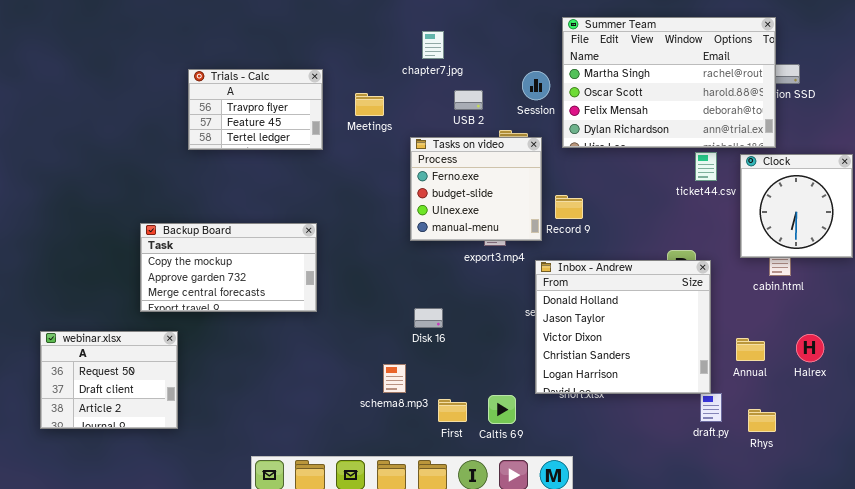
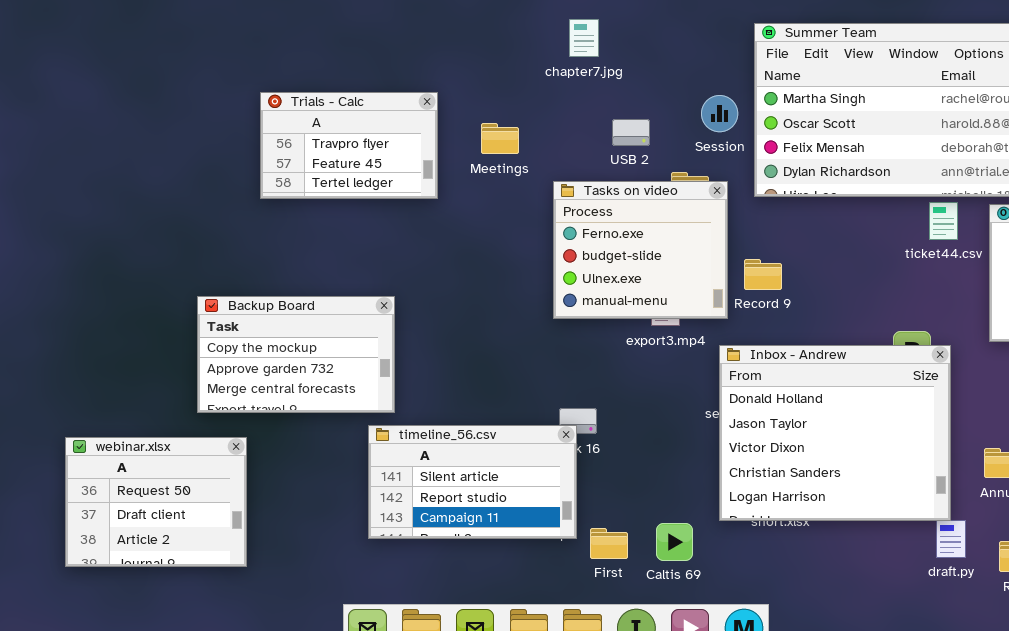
chapter7.jpg: [422,31,444,59] -> [569,19,599,57], moved
Backup Board: [140,223,317,312] -> [197,296,395,413], resized
timeline_56.csv: none -> [368,425,577,539], opened

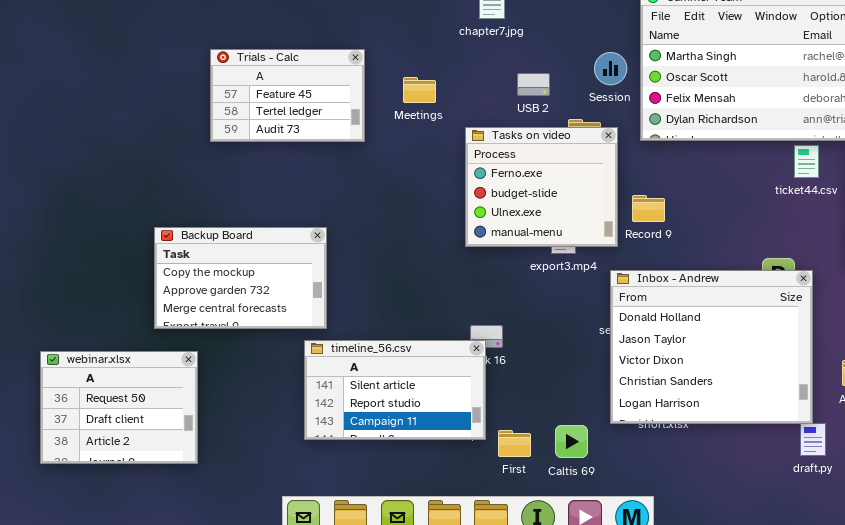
Trials - Calc: [260,92,438,199] -> [210,49,365,142], scrolled down 1 row

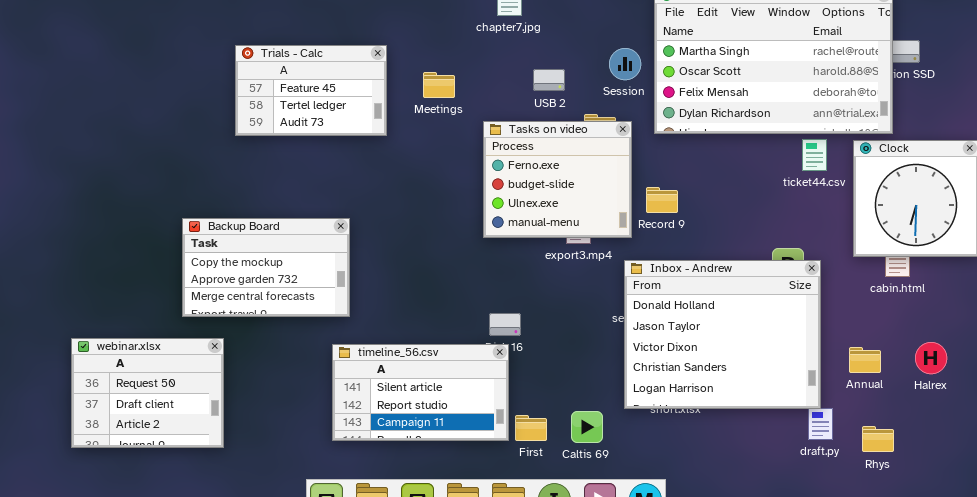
timeline_56.csv: [304,340,486,440] -> [332,344,509,441], moved

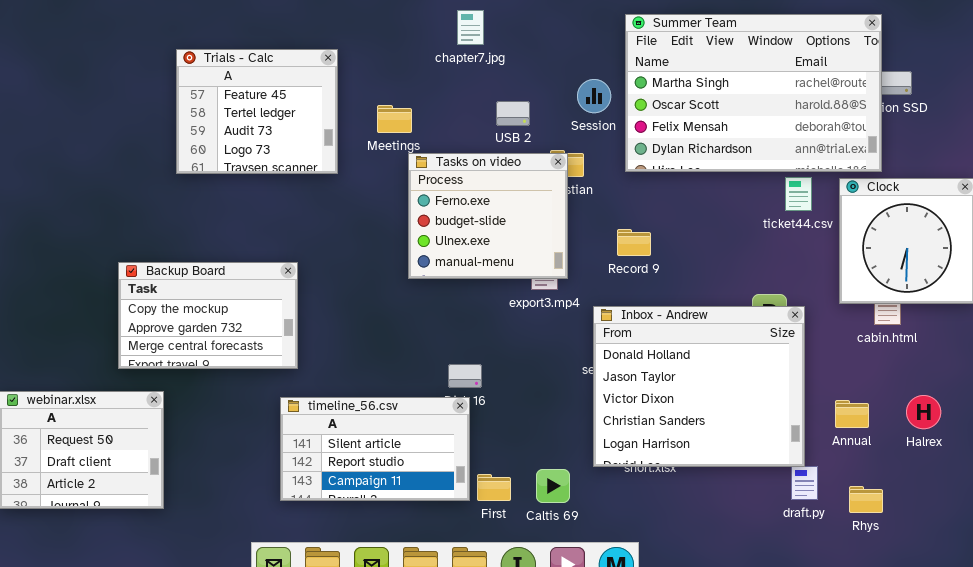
Trials - Calc: [235,45,387,136] -> [176,49,338,174], resized
Tasks on video: [483,121,632,238] -> [408,153,568,279], moved

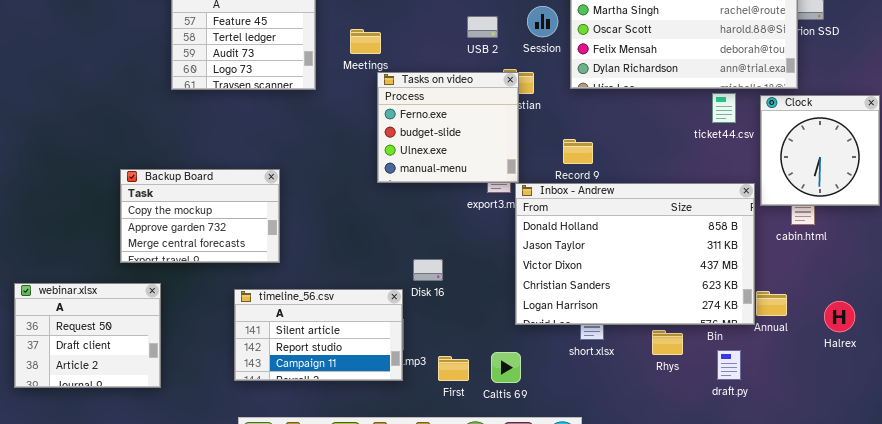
USB 2: [496,101,530,126] -> [467,16,498,38], moved
Inbox - Andrew: [593,306,805,467] -> [515,183,755,325], moved, resized
Halrex: [906,395,941,429] -> [824,301,855,332], moved
timeline_56.csv: [280,397,470,501] -> [234,289,403,381], moved
Rhys: [849,486,883,513] -> [652,330,683,355], moved

